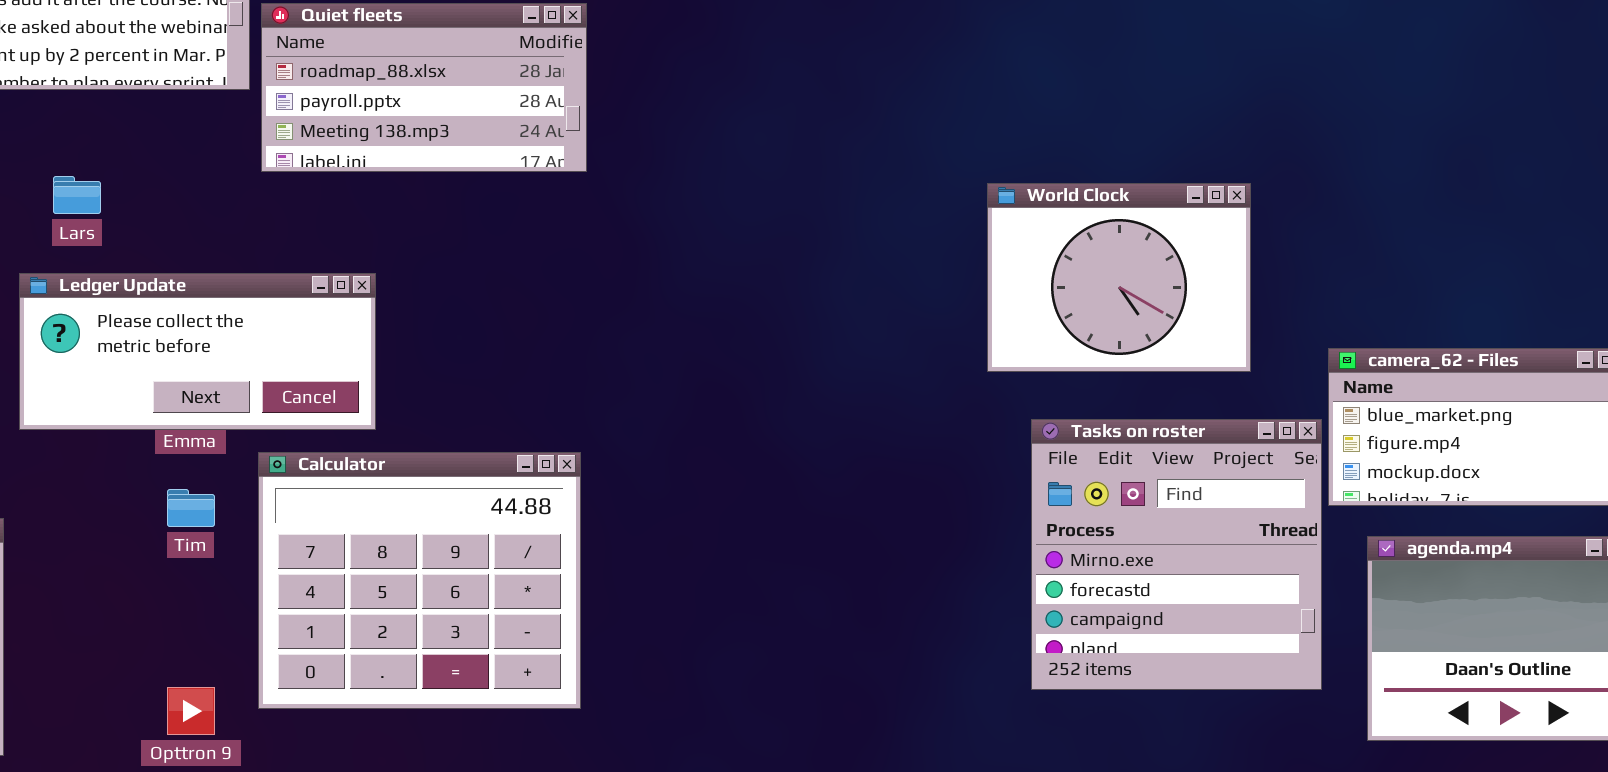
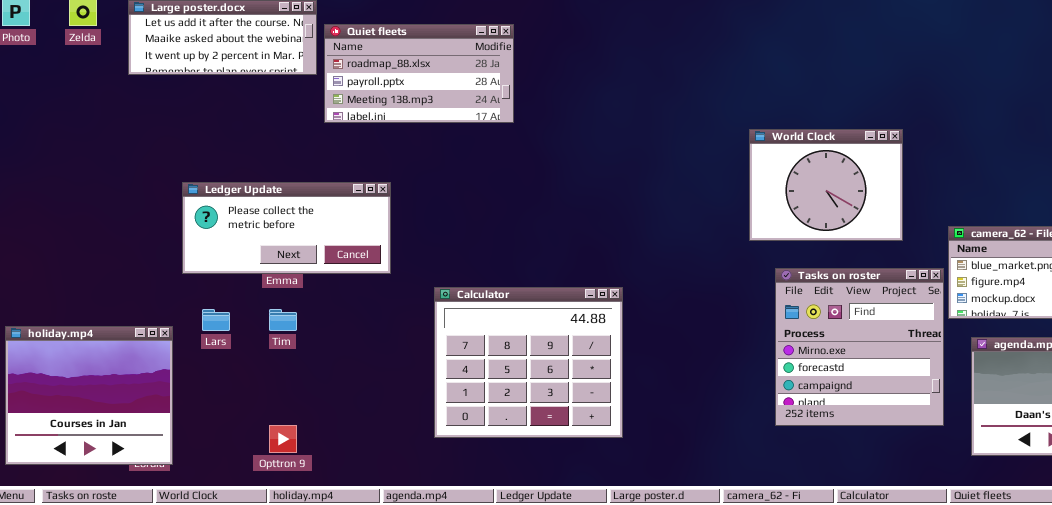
Lars: [53,176,101,214] -> [202,309,230,331], moved
Calculator: [258,452,581,709] -> [434,287,623,438], moved

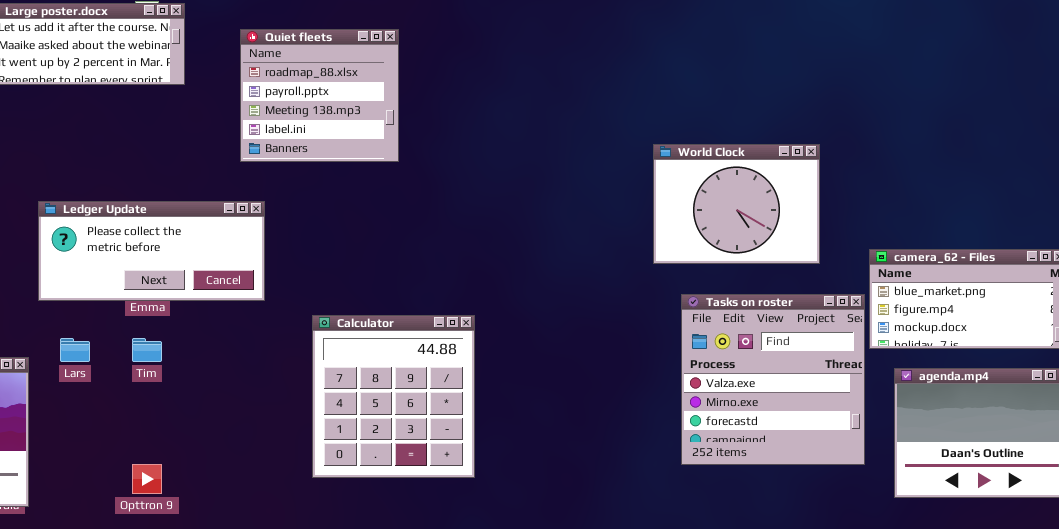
Quiet fleets: [324,24,514,123] -> [240,29,399,162], resized
Tasks on roster: [775,268,944,426] -> [681,294,865,465], scrolled up 1 row
Calculator: [434,287,623,438] -> [312,315,475,478], resized

